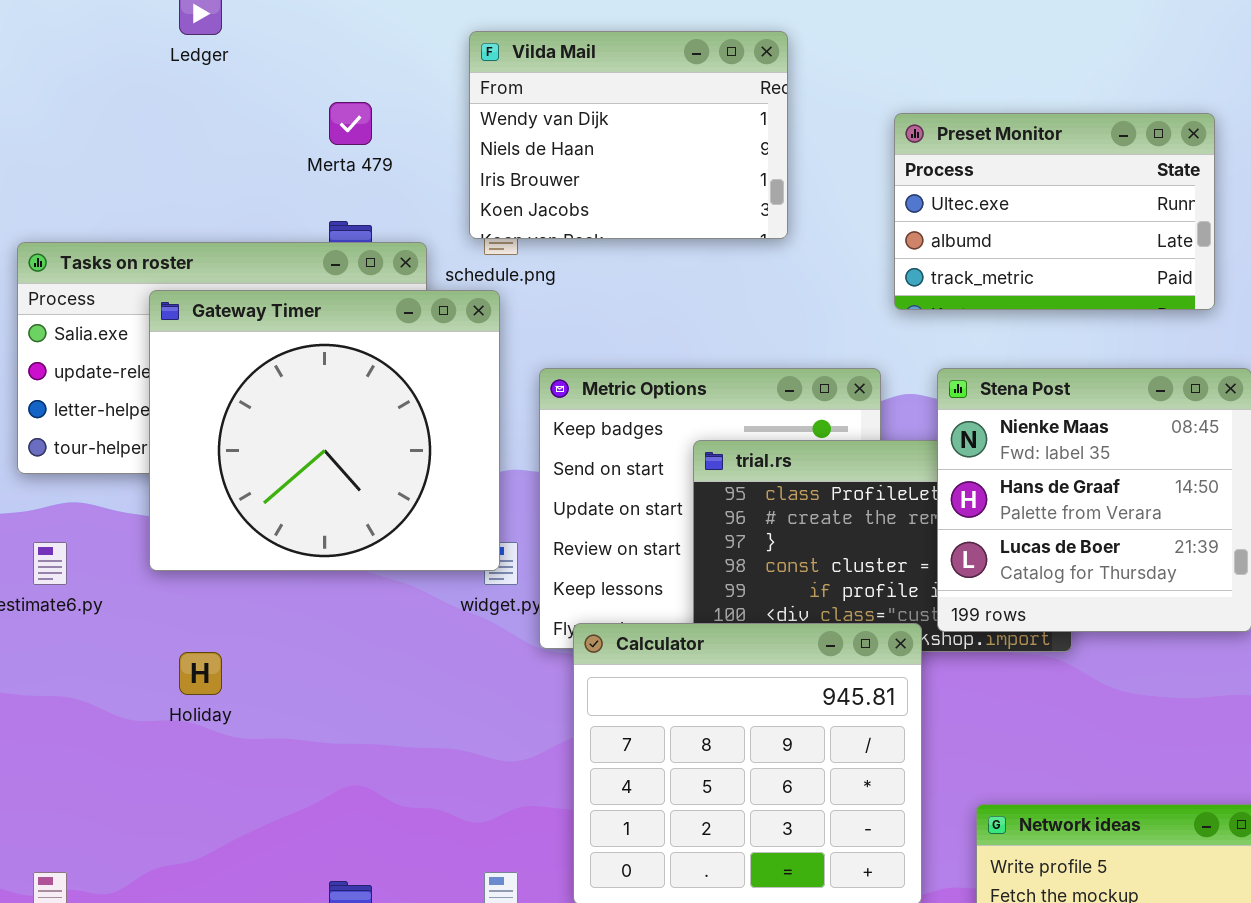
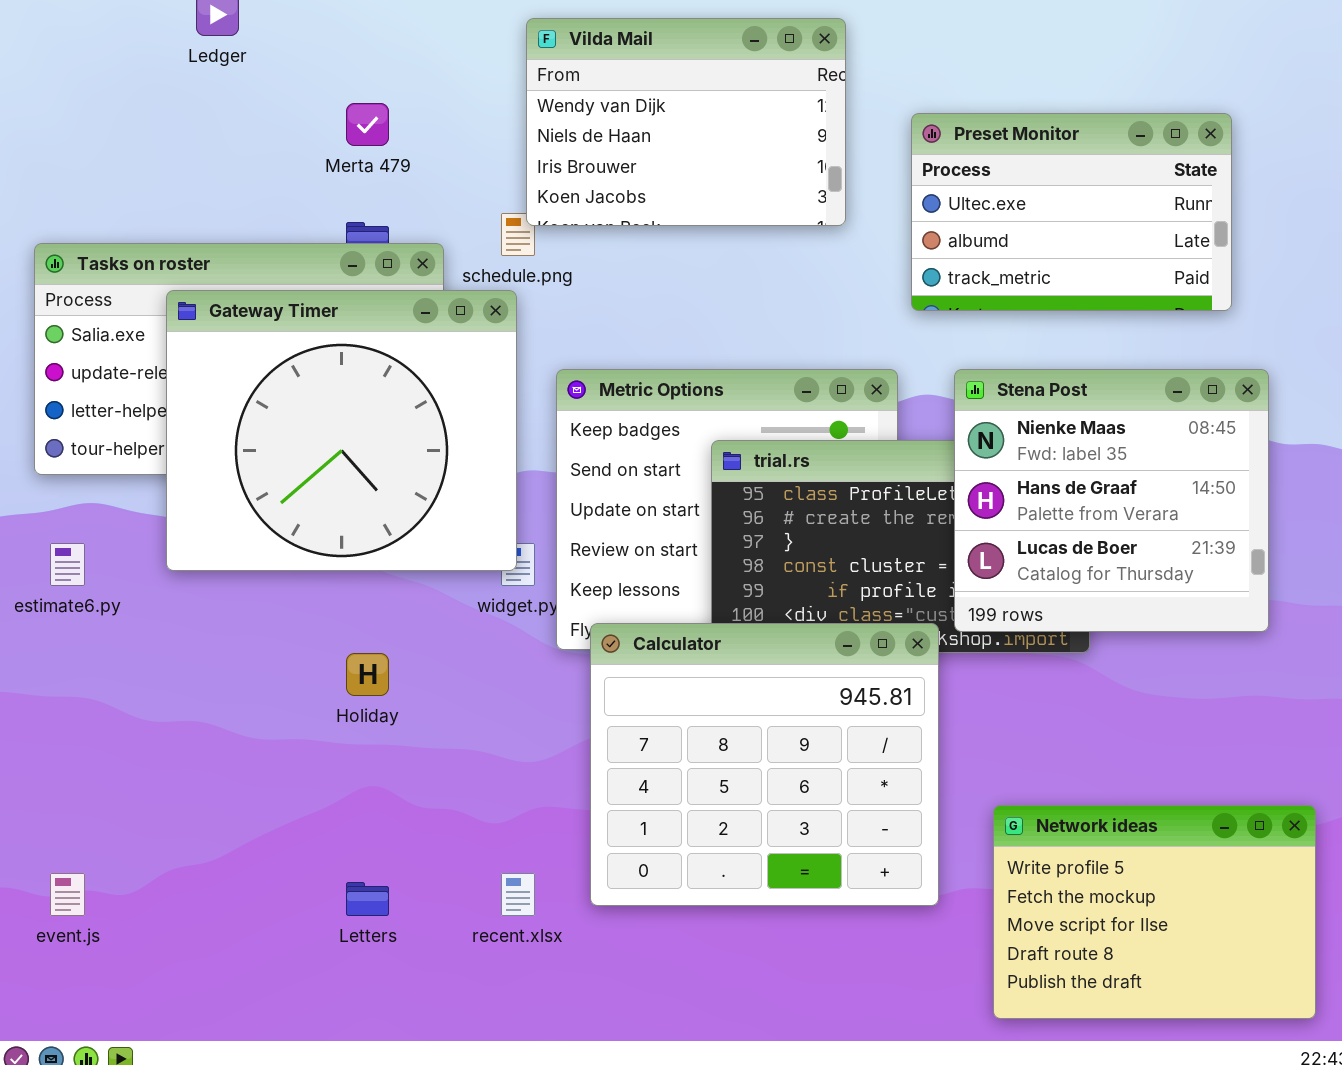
Vilda Mail: [469,31,788,239] -> [526,18,846,226], moved
Holiday: [179,652,222,695] -> [346,653,389,696], moved

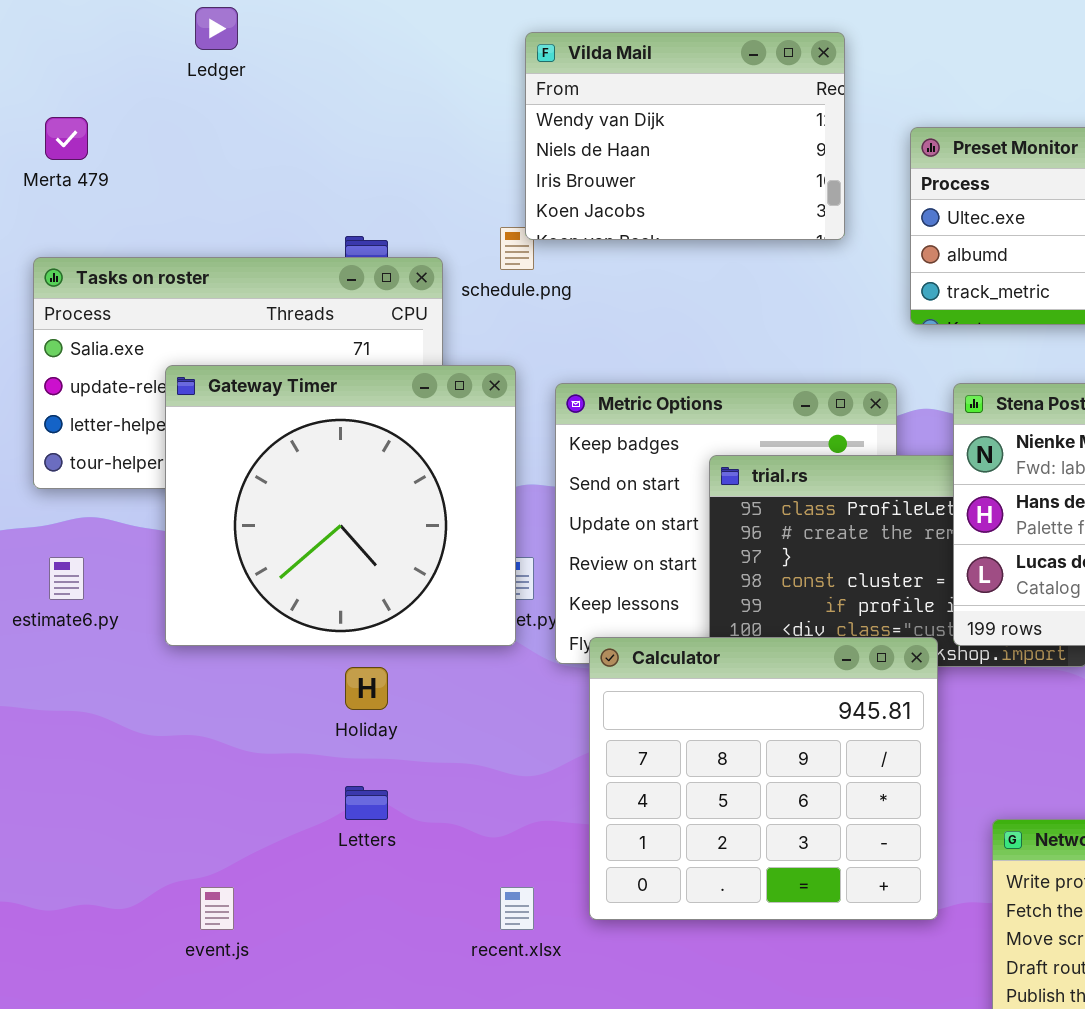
Merta 479: [346,103,389,146] -> [45,117,88,160], moved
Gateway Timer: [166,290,517,571] -> [165,365,516,646], moved
event.js: [50,873,85,916] -> [200,887,234,930], moved
Letters: [346,882,389,916] -> [345,786,388,820], moved

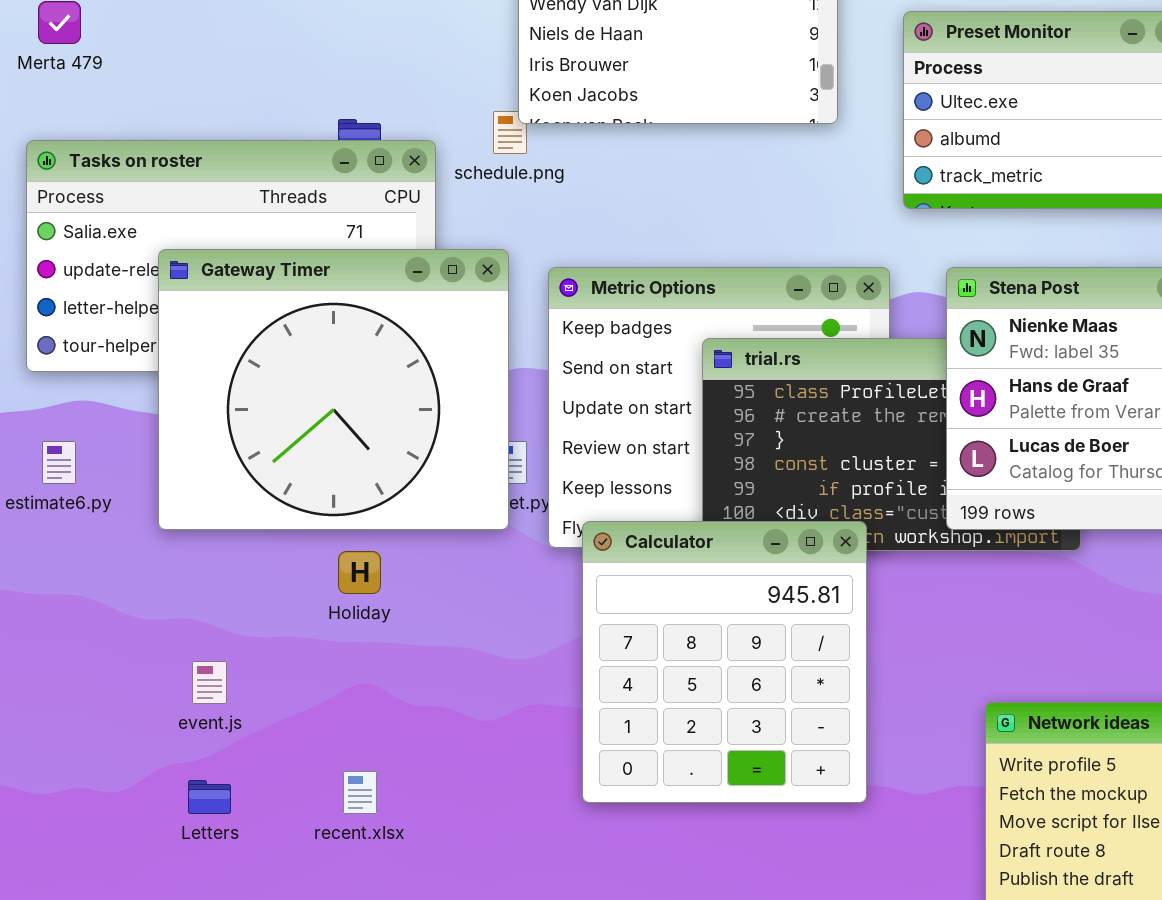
Calculator: [589,637,938,920] -> [582,521,867,803], resized
Letters: [345,786,388,820] -> [188,780,231,814], moved
event.js: [200,887,234,930] -> [192,661,227,704], moved
recent.xlsx: [500,887,534,930] -> [343,771,377,814], moved

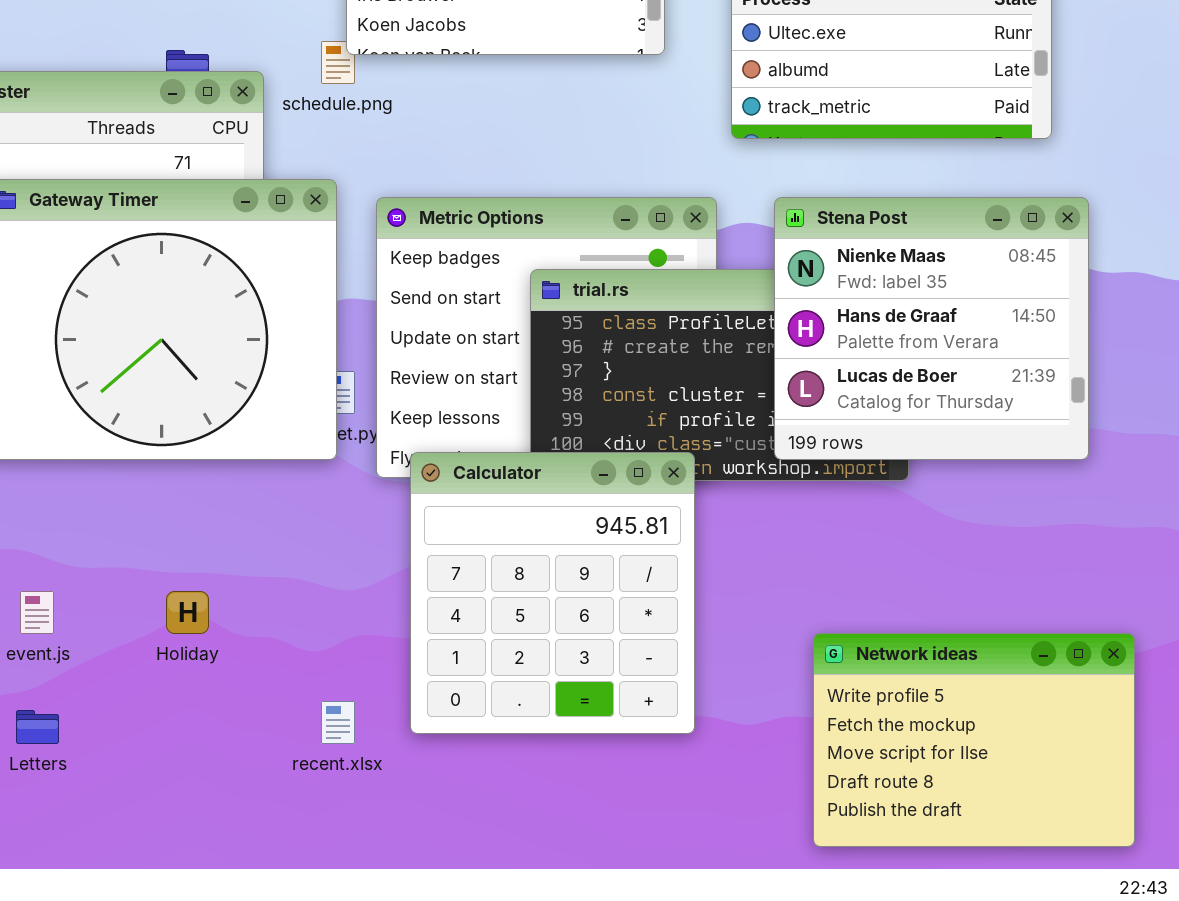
Holiday: [338,551,381,594] -> [166,591,209,634], moved
recent.xlsx: [343,771,377,814] -> [321,701,355,744], moved

